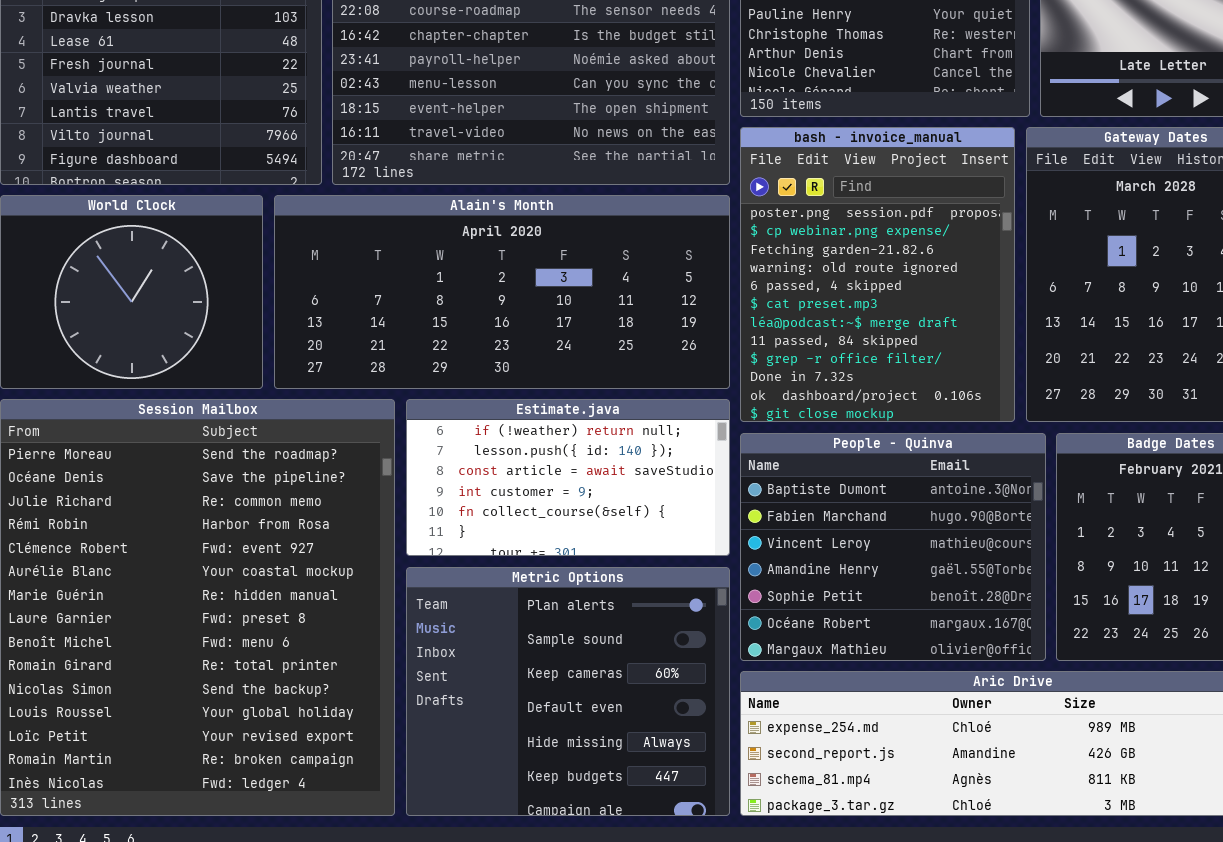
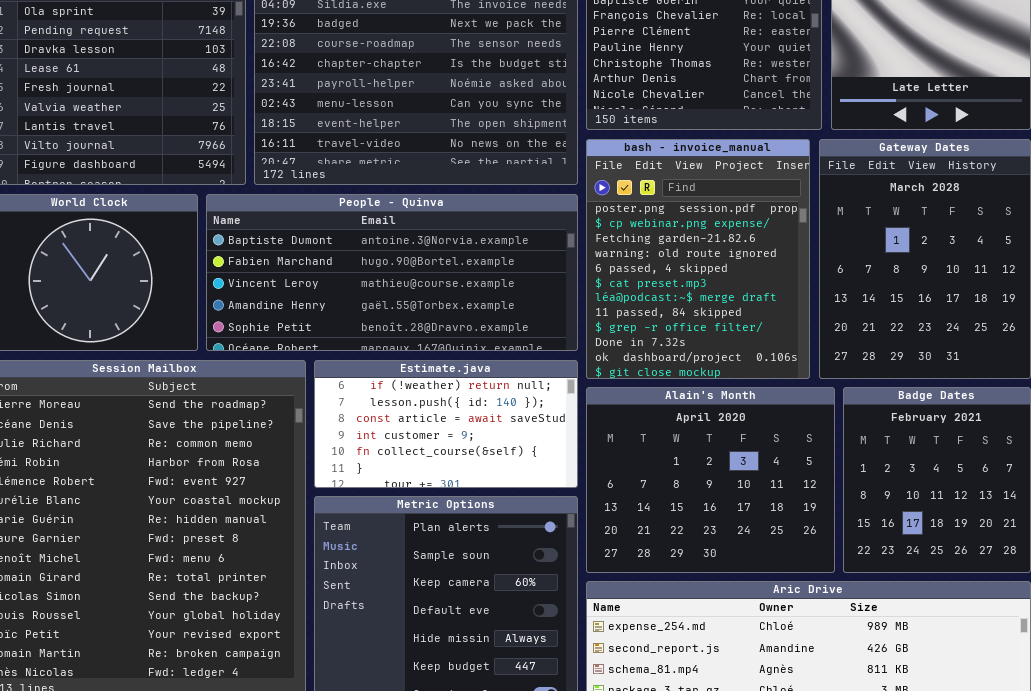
Alain's Month: [274,195,730,389] -> [586,387,835,573], moved, resized
People - Quinva: [740,433,1046,661] -> [206,194,578,351], moved, resized

